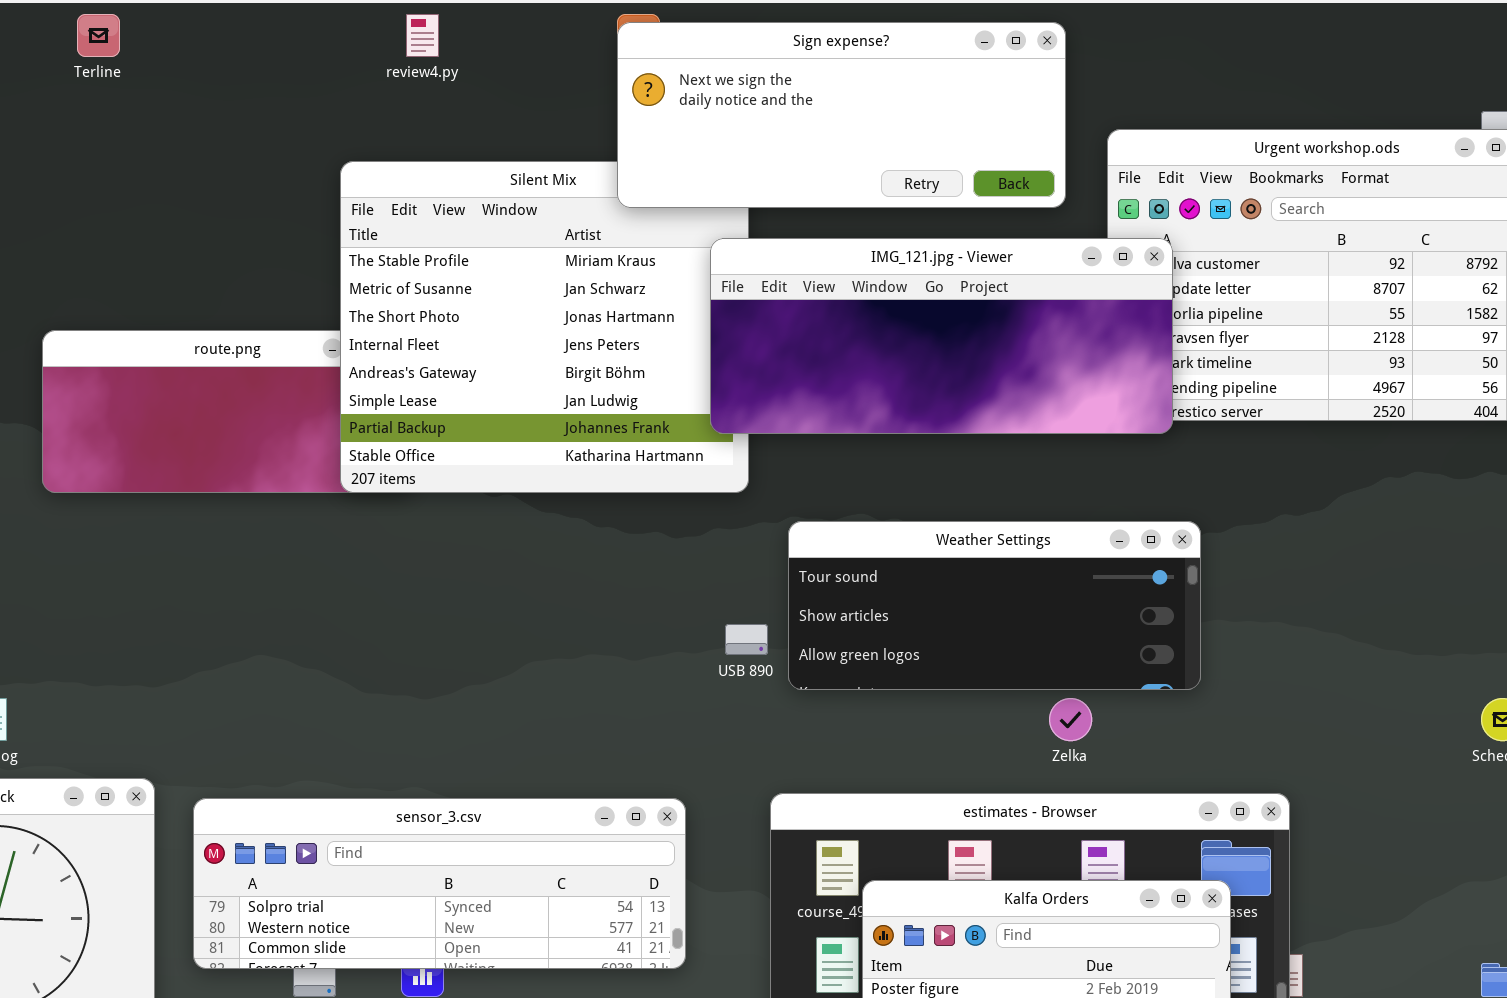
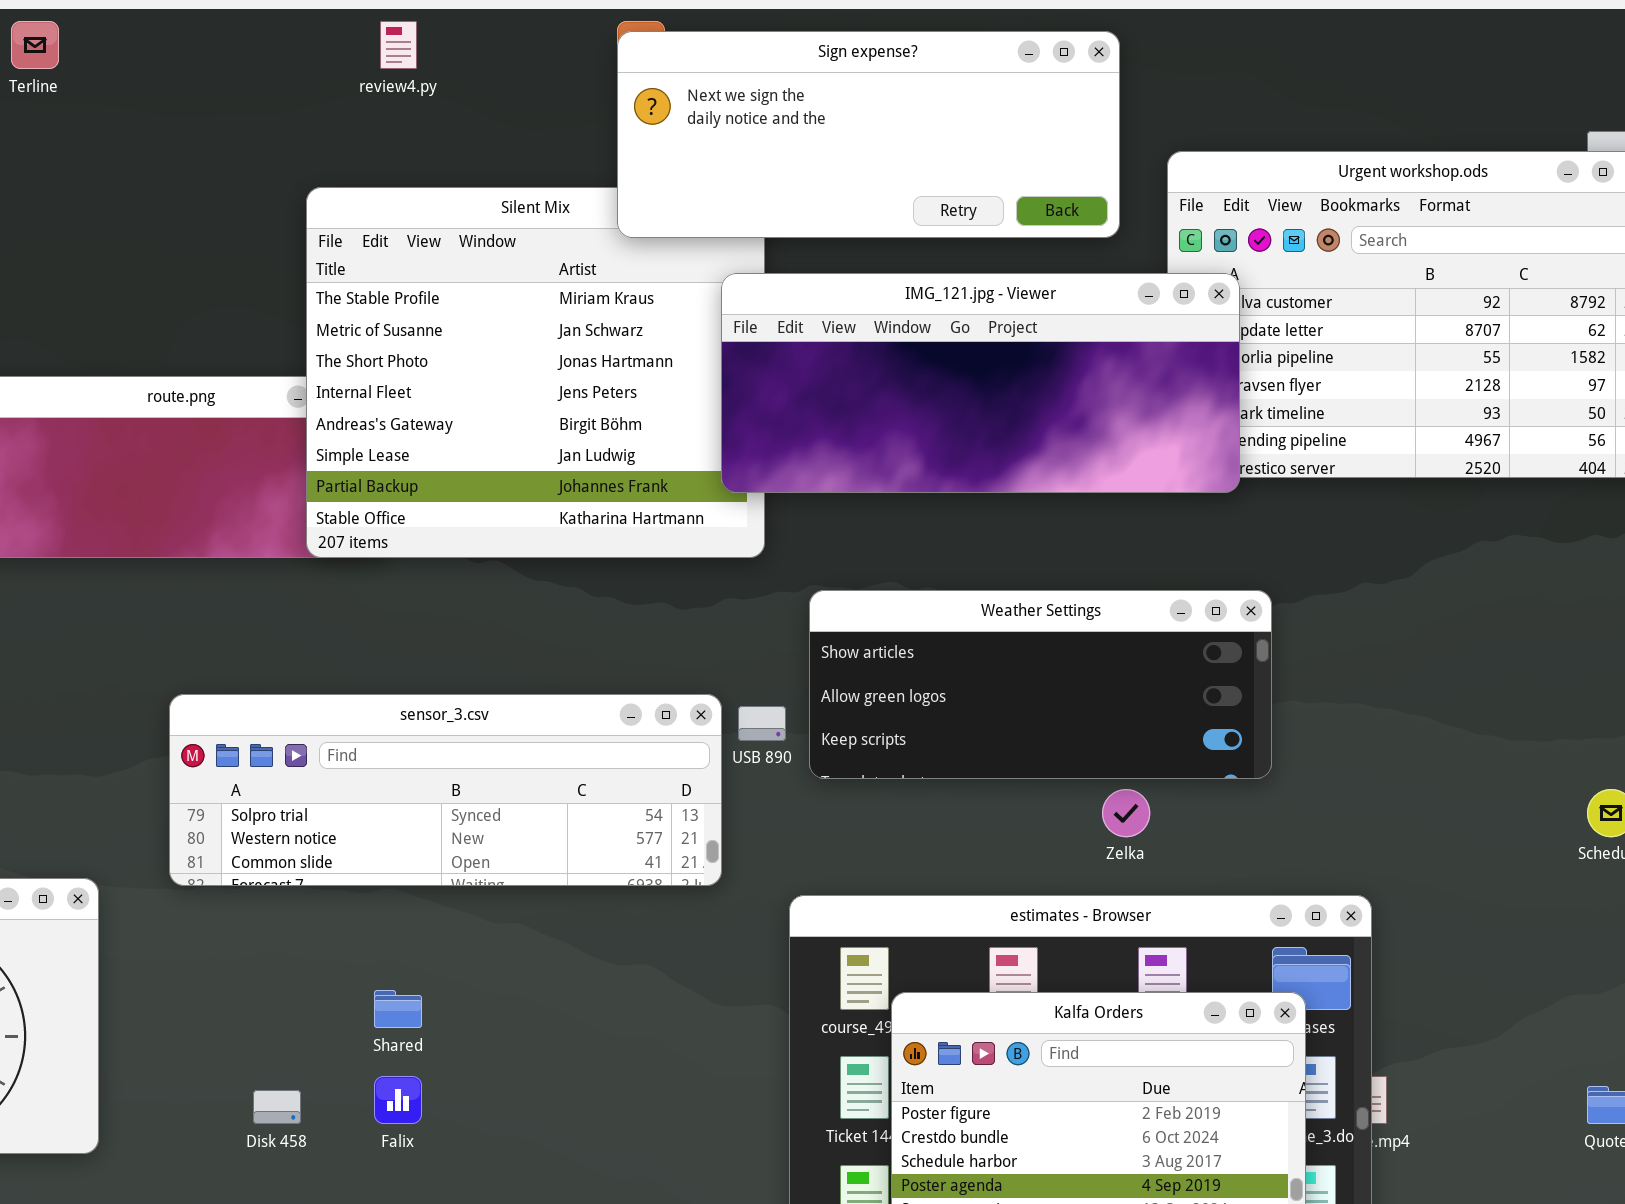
Weather Settings: [788,521,1201,690] -> [809,590,1272,779], scrolled down 1 row
sensor_3.csv: [193,798,686,969] -> [169,694,722,886], moved

